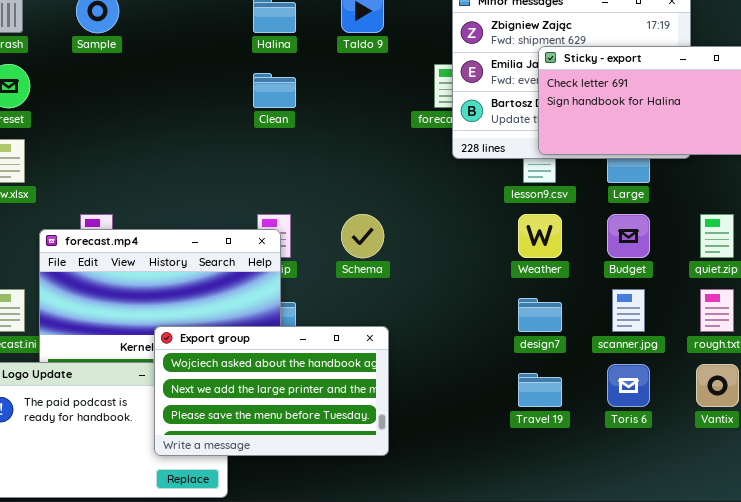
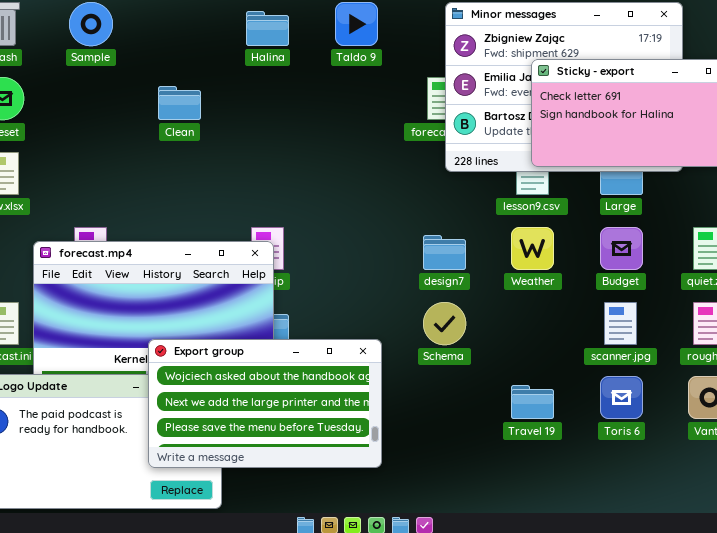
Clean: [253,73,296,108] -> [158,86,201,120], moved
Schema: [341,214,384,258] -> [423,302,466,345], moved
design7: [518,298,562,332] -> [423,235,466,270], moved

